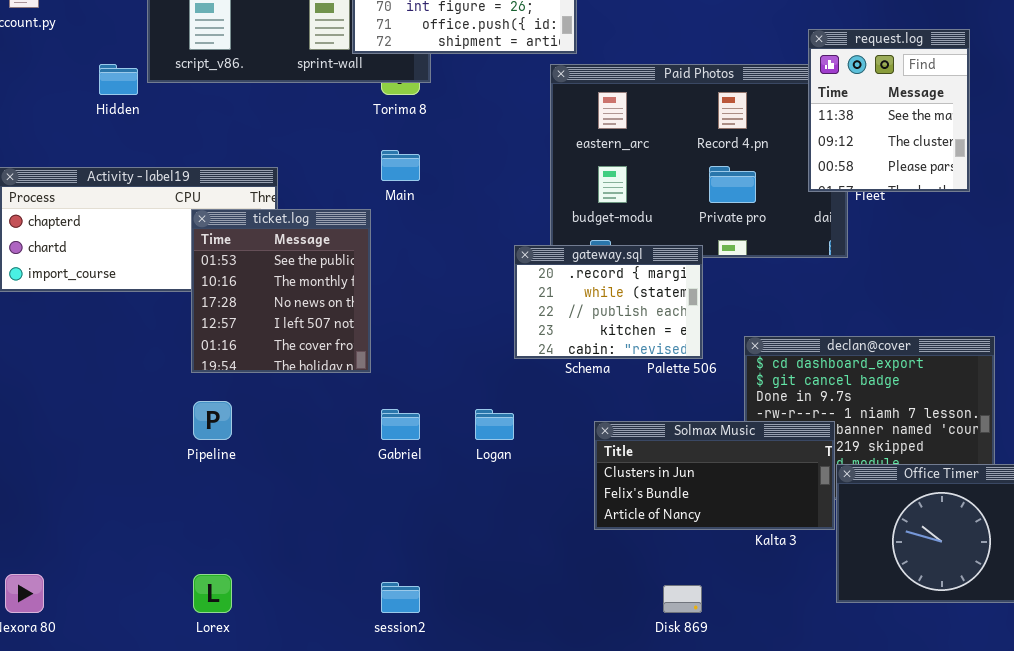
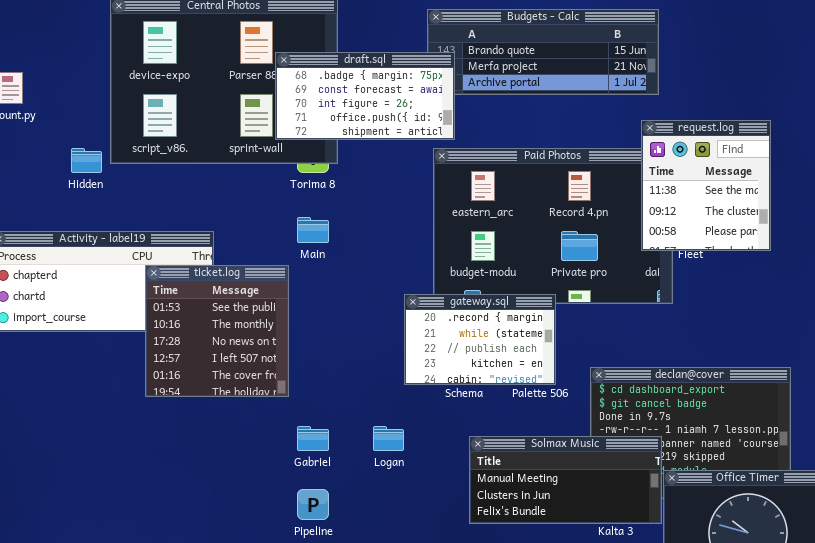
Pipeline: [193,401,232,440] -> [297,489,329,520], moved
Solmax Music: [594,421,835,530] -> [469,436,662,524], scrolled up 1 row

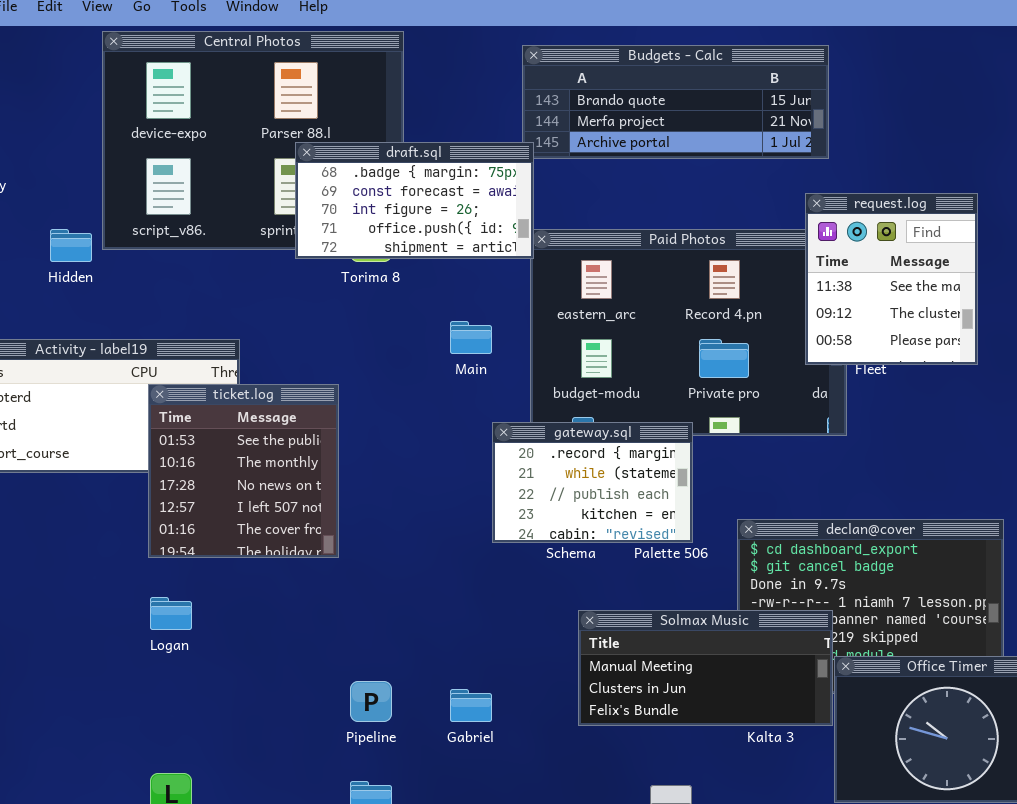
draft.sql: [275,52,455,140] -> [295,142,534,259], moved
Main: [297,217,329,243] -> [450,321,492,354], moved
Gabriel: [297,426,329,451] -> [450,689,492,722], moved
Logan: [373,426,404,451] -> [150,597,192,630], moved

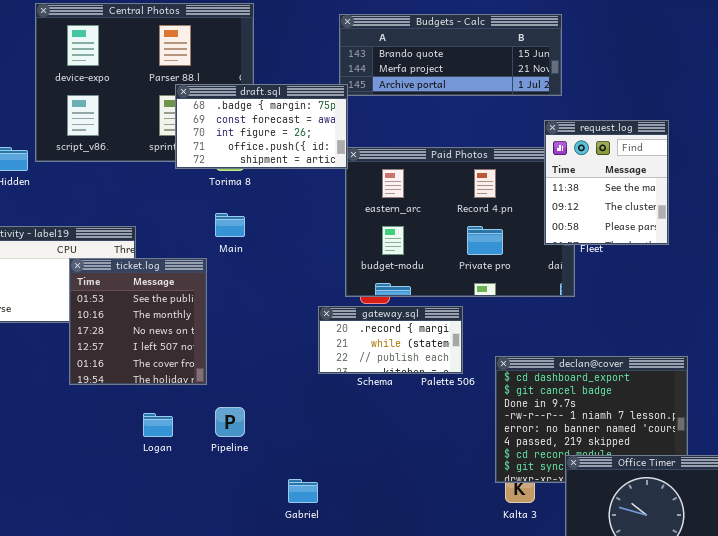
Main: [450,321,492,354] -> [215,213,245,237], moved
gateway.sql: [492,422,693,543] -> [318,306,463,374], resized
Logan: [150,597,192,630] -> [143,413,173,437], moved
Solmax Music: [578,610,833,726] -> none, closed
Pipeline: [350,681,392,722] -> [215,407,245,437], moved

